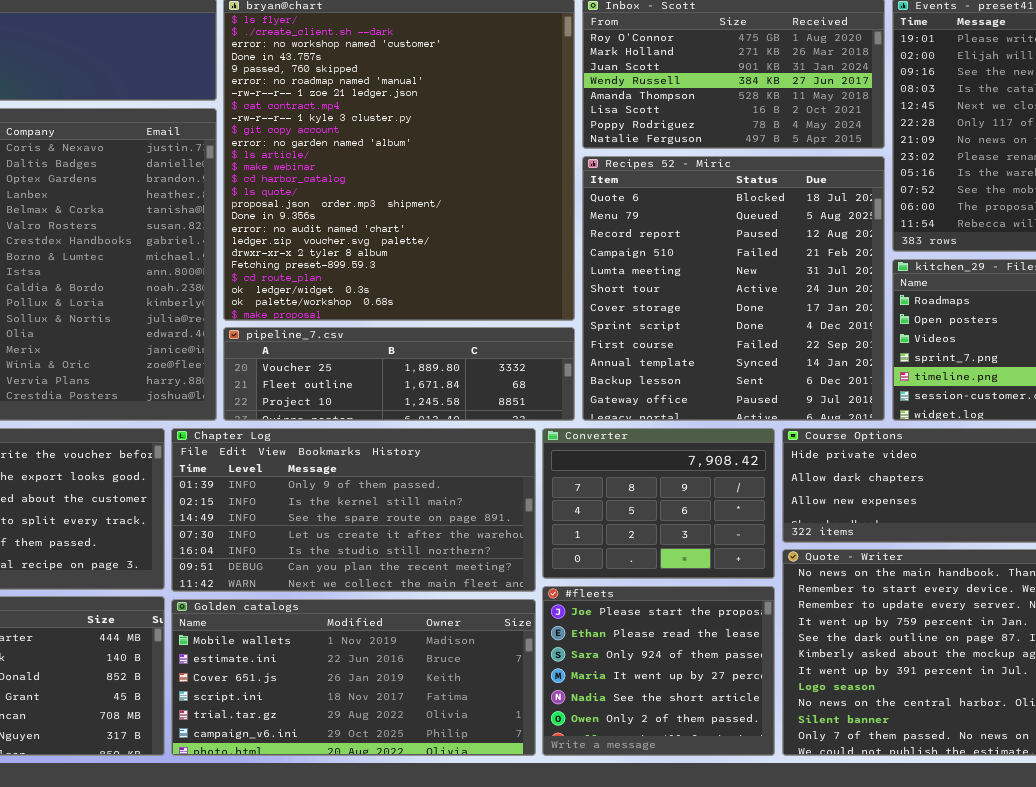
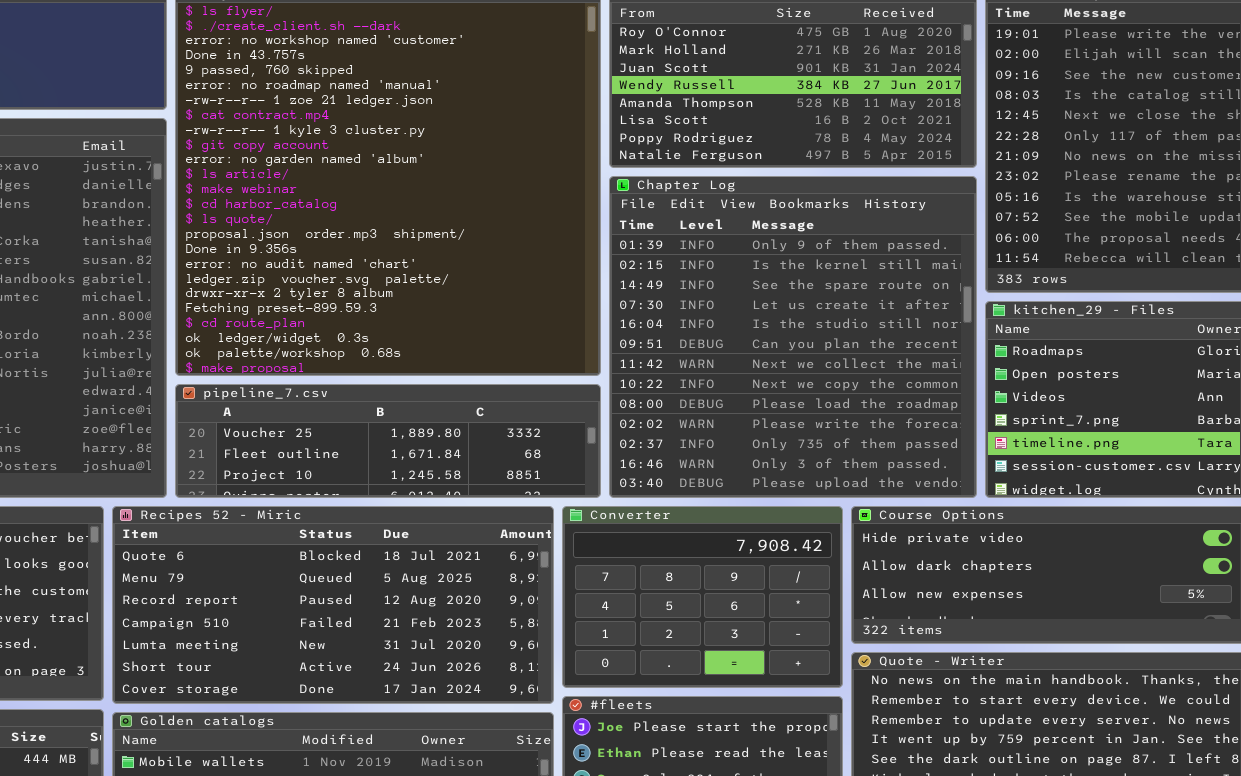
Recipes 52 - Miric: [582,156,885,421] -> [112,506,554,704], moved, resized
Chapter Log: [171,428,536,592] -> [609,176,977,498], moved, resized

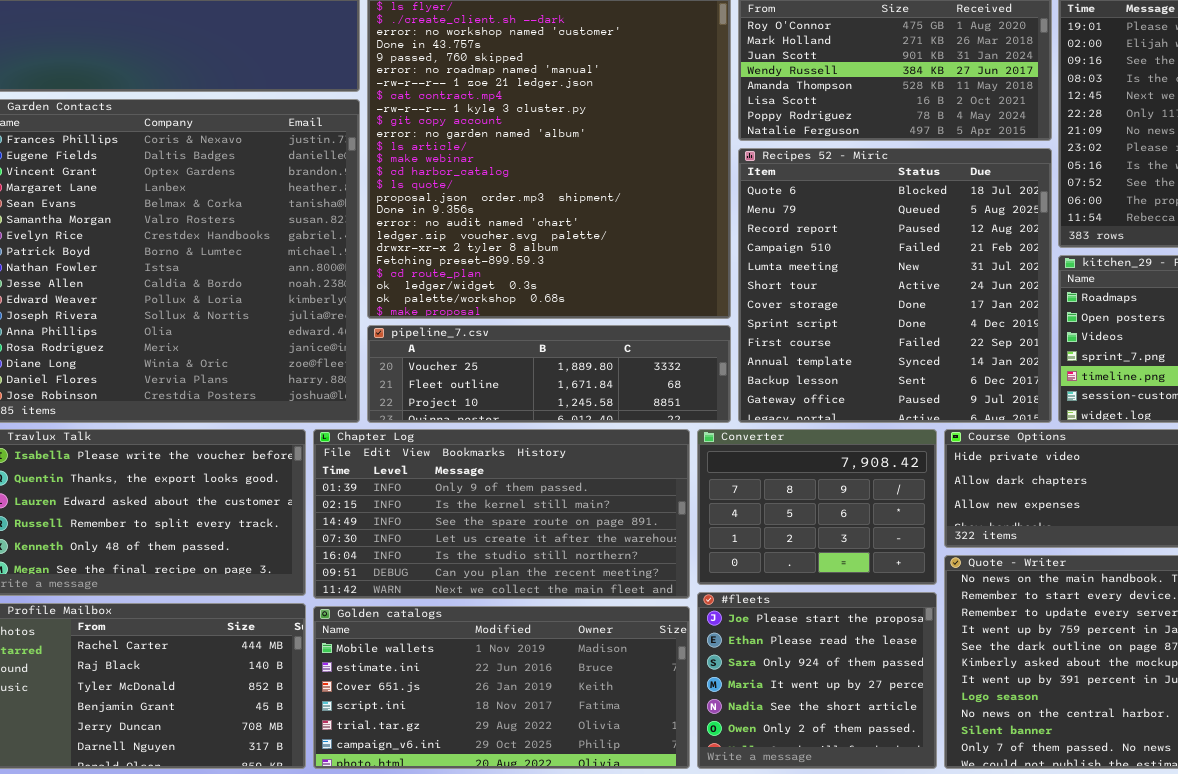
Chapter Log: [609,176,977,498] -> [313,429,690,599], moved, resized
Recipes 52 - Miric: [112,506,554,704] -> [738,148,1052,423], moved, resized

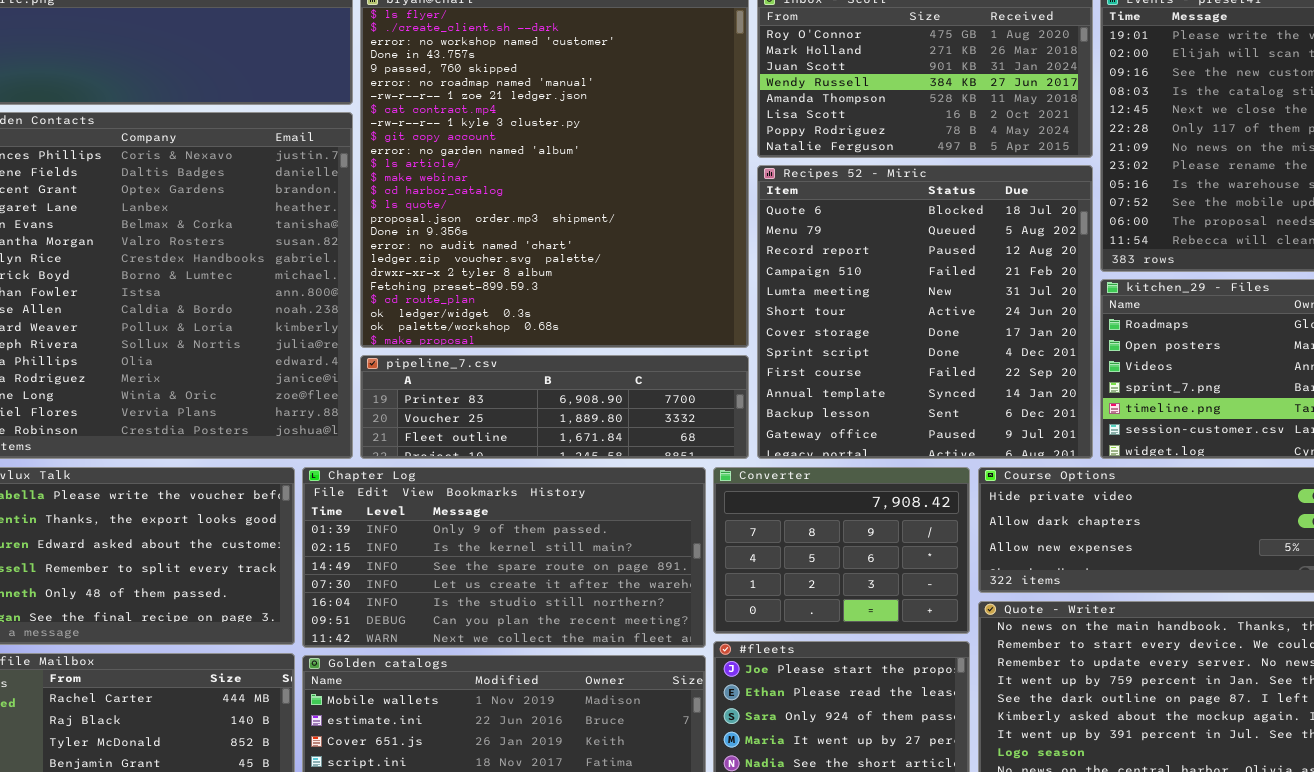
pipeline_7.csv: [367,325,731,423] -> [360,355,749,459], scrolled up 1 row

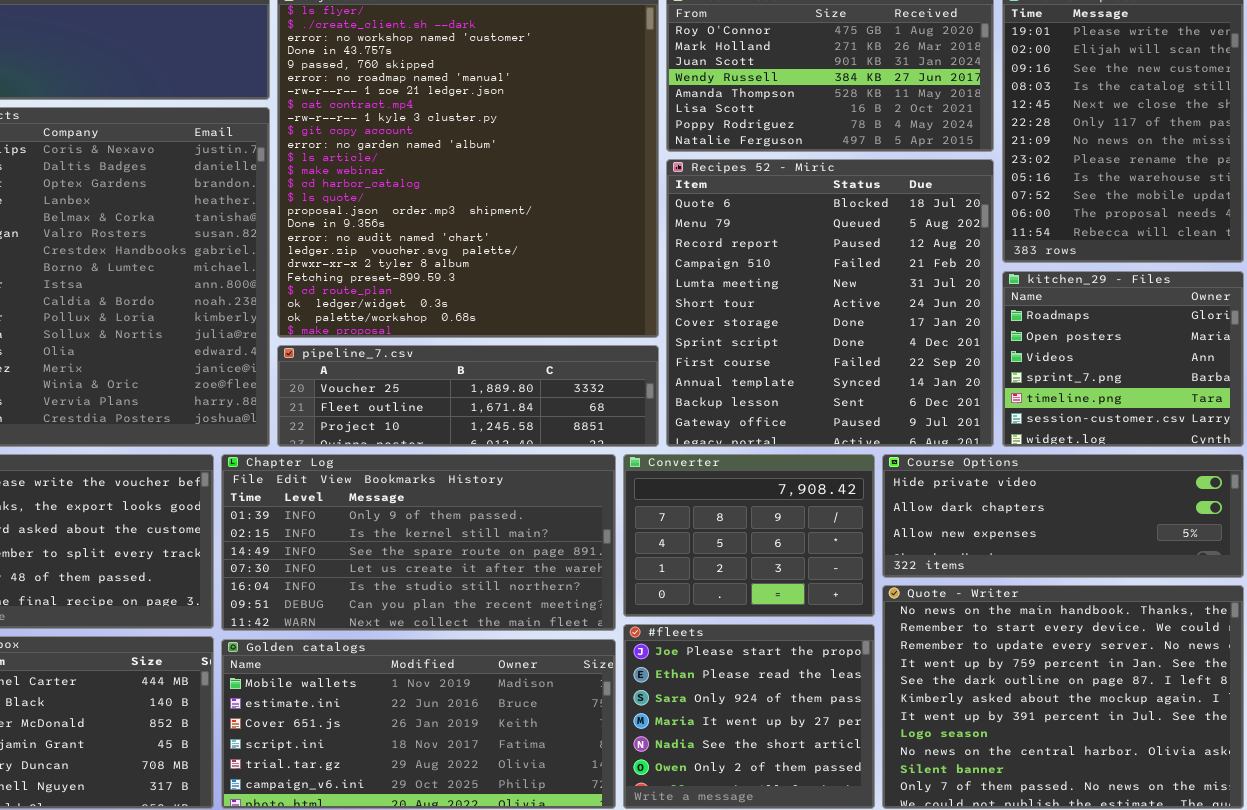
pipeline_7.csv: [360,355,749,459] -> [277,345,659,447], scrolled down 1 row

